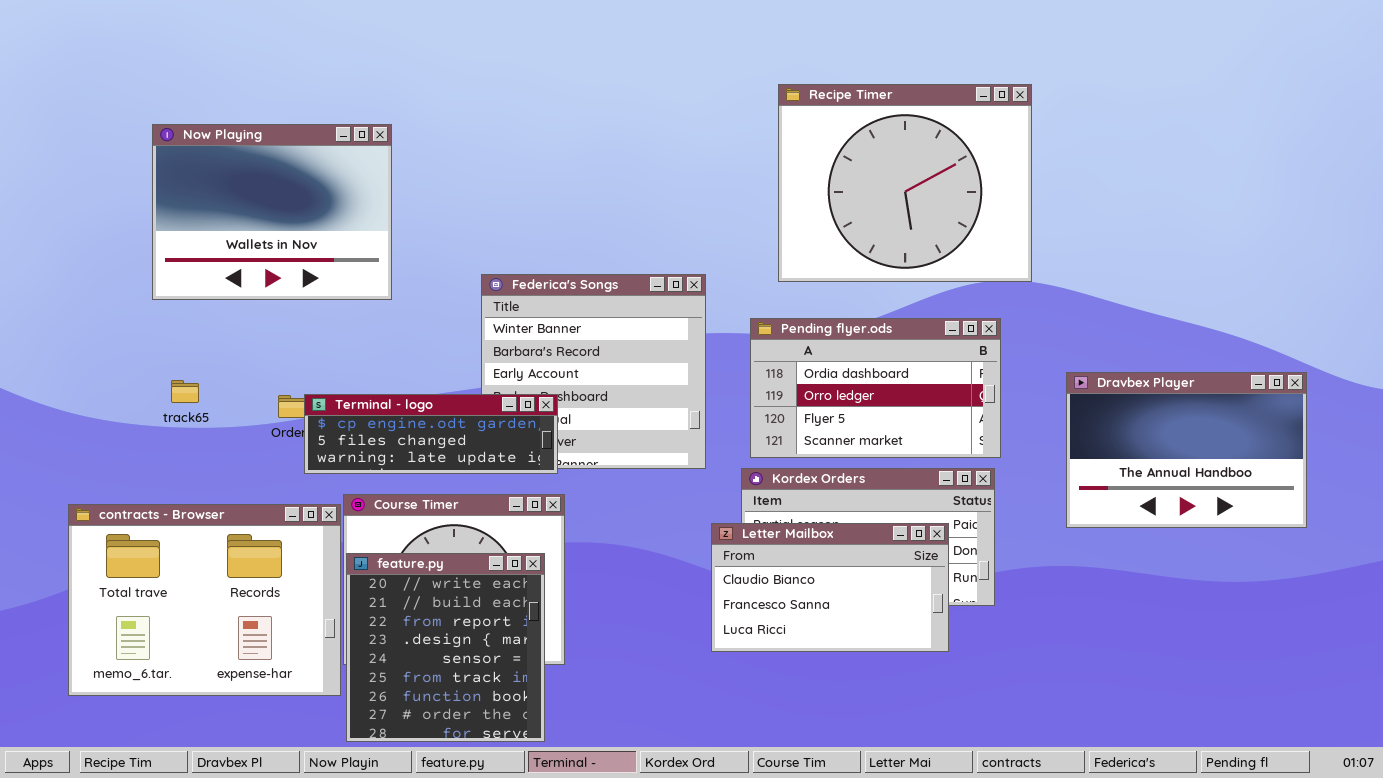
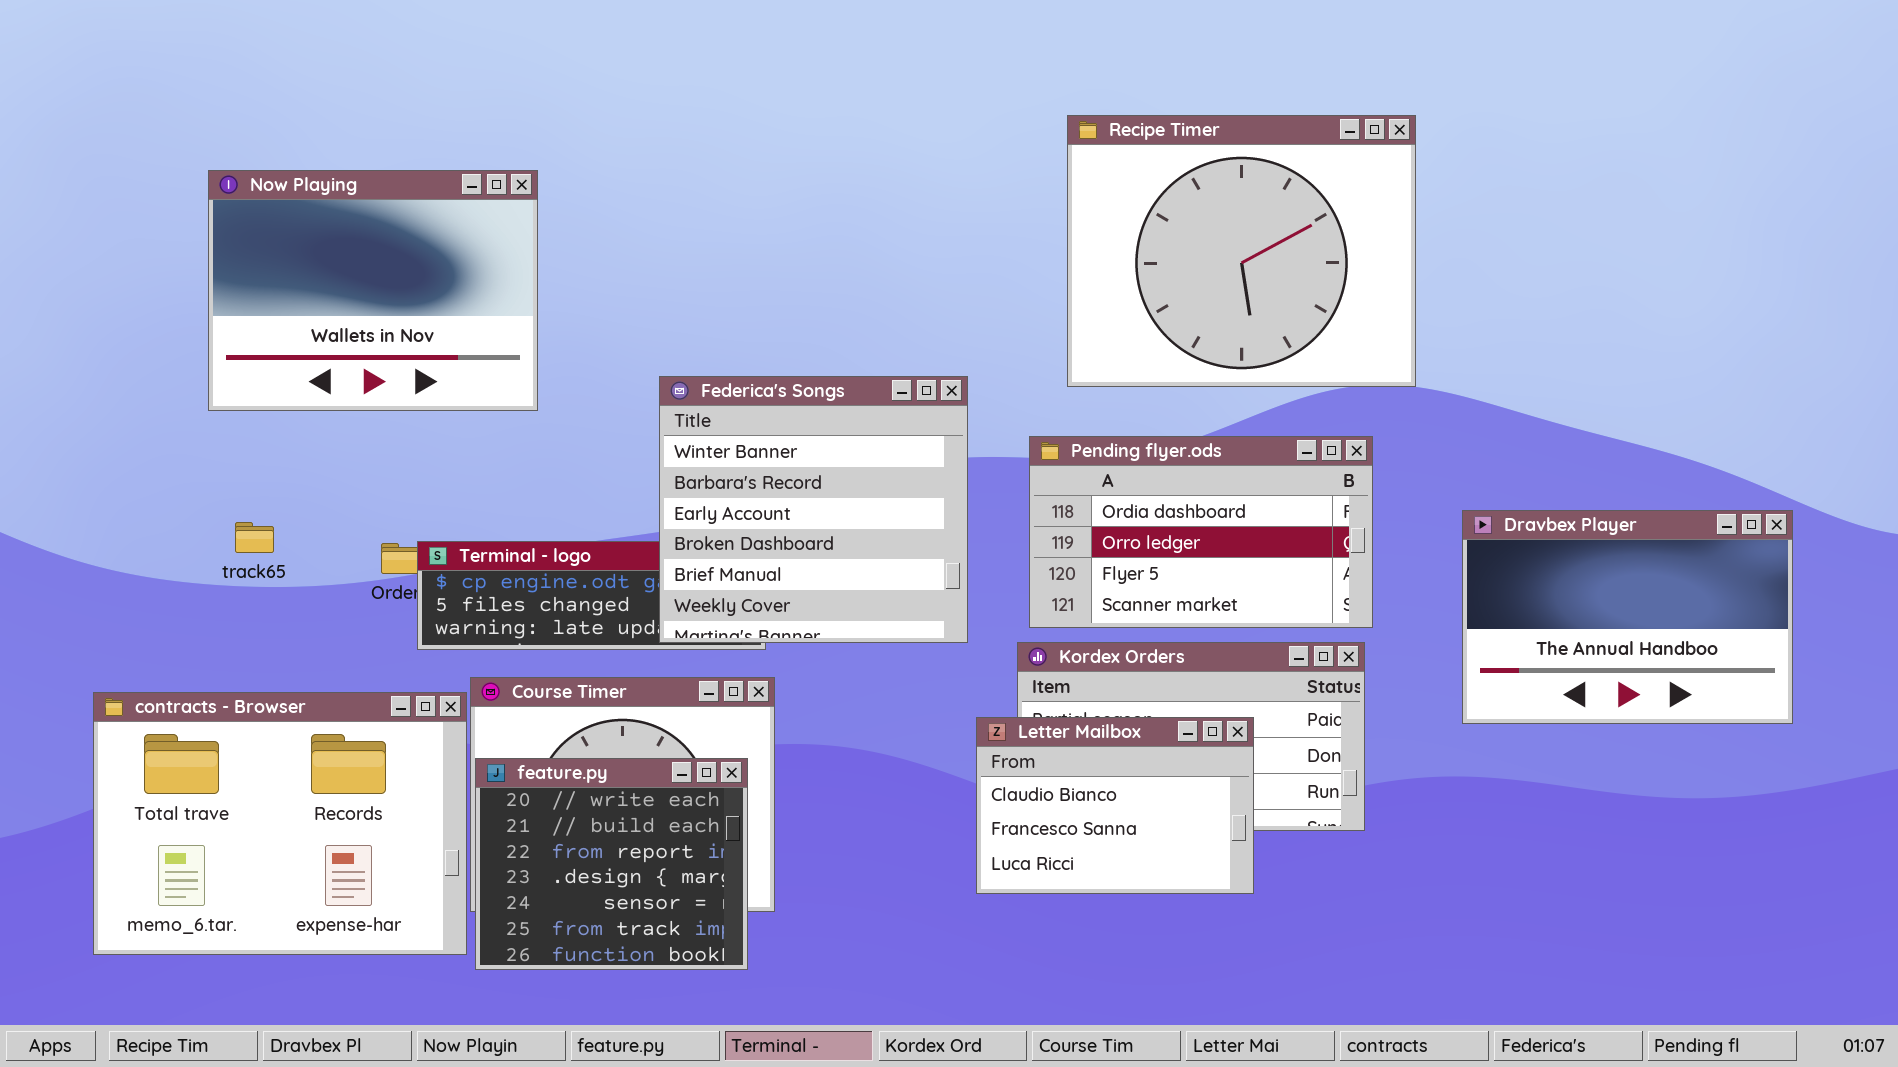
Federica's Songs: [481,274,706,469] -> [659,376,968,643], raised
Letter Mailbox: [711,523,949,652] -> [976,717,1254,894], resized
feature.py: [346,553,545,742] -> [475,758,748,970], resized

